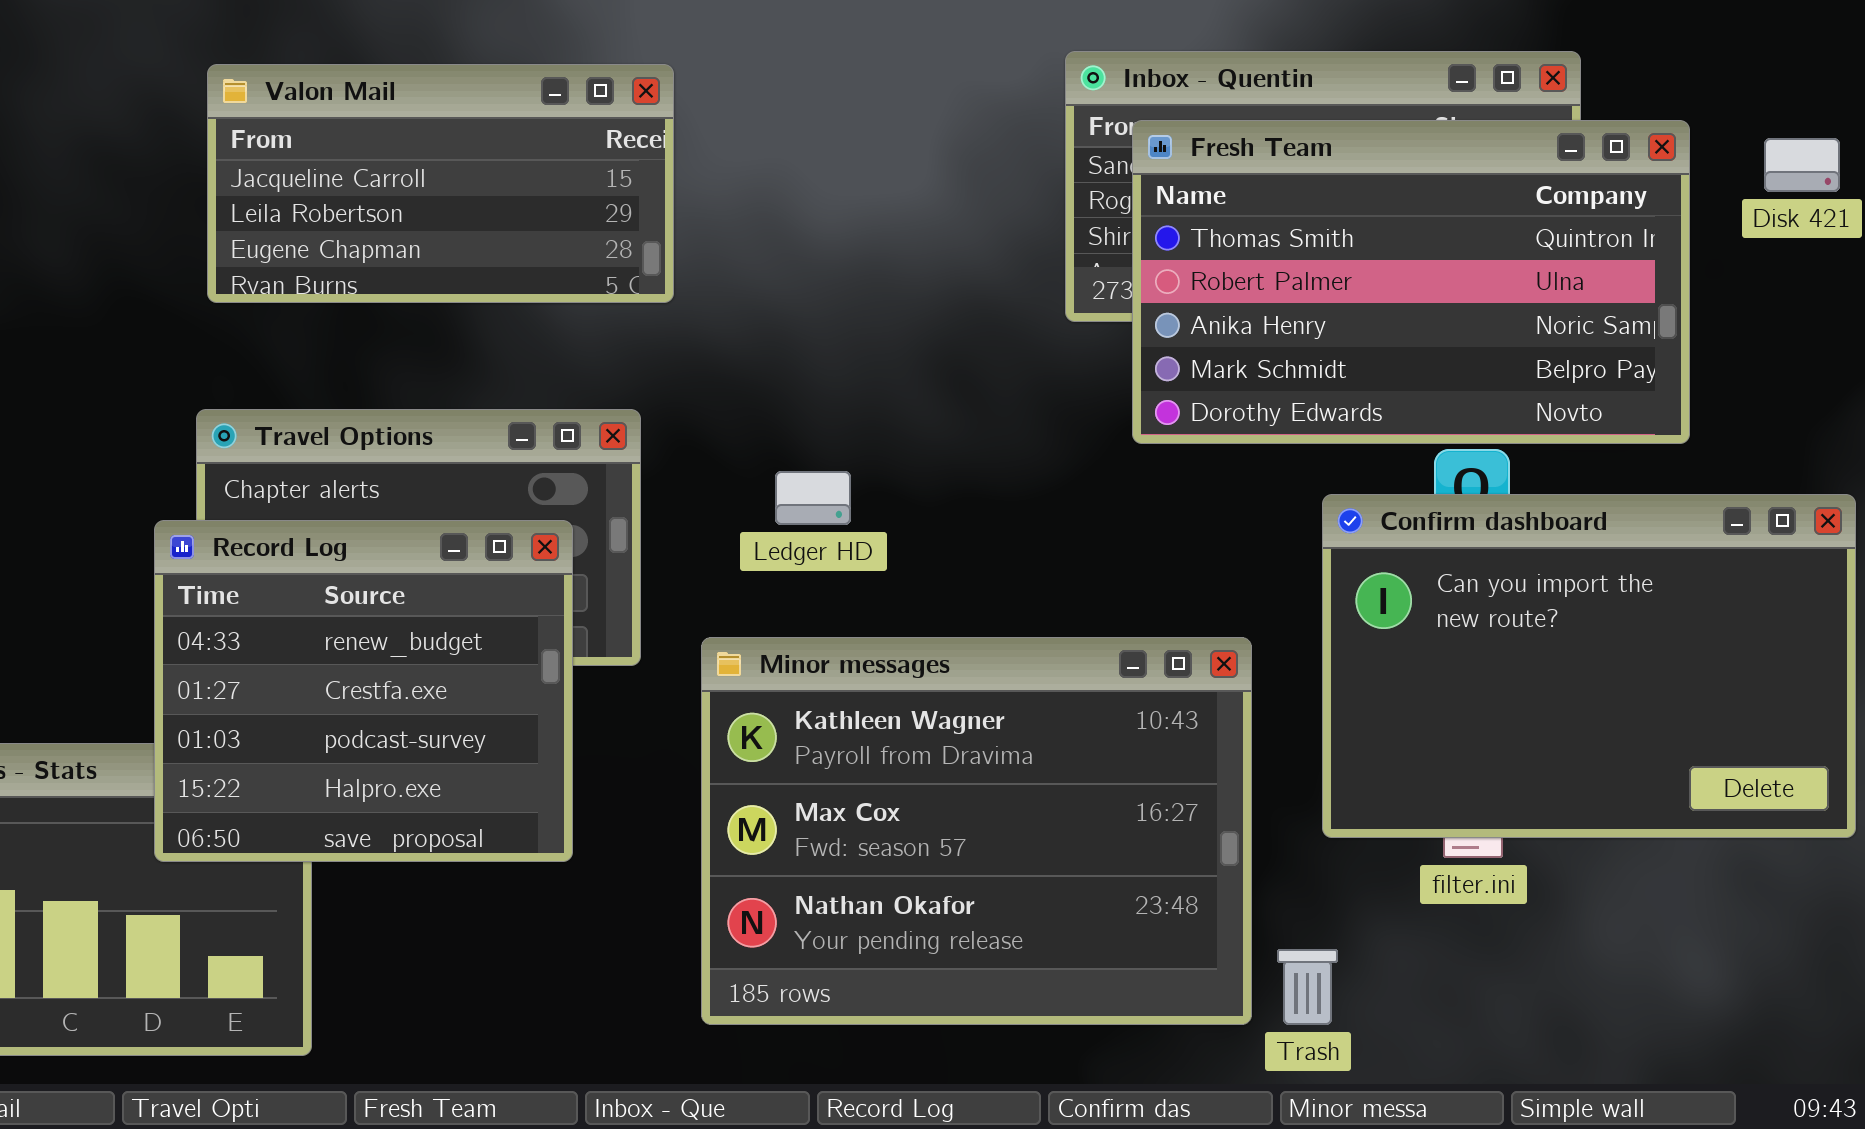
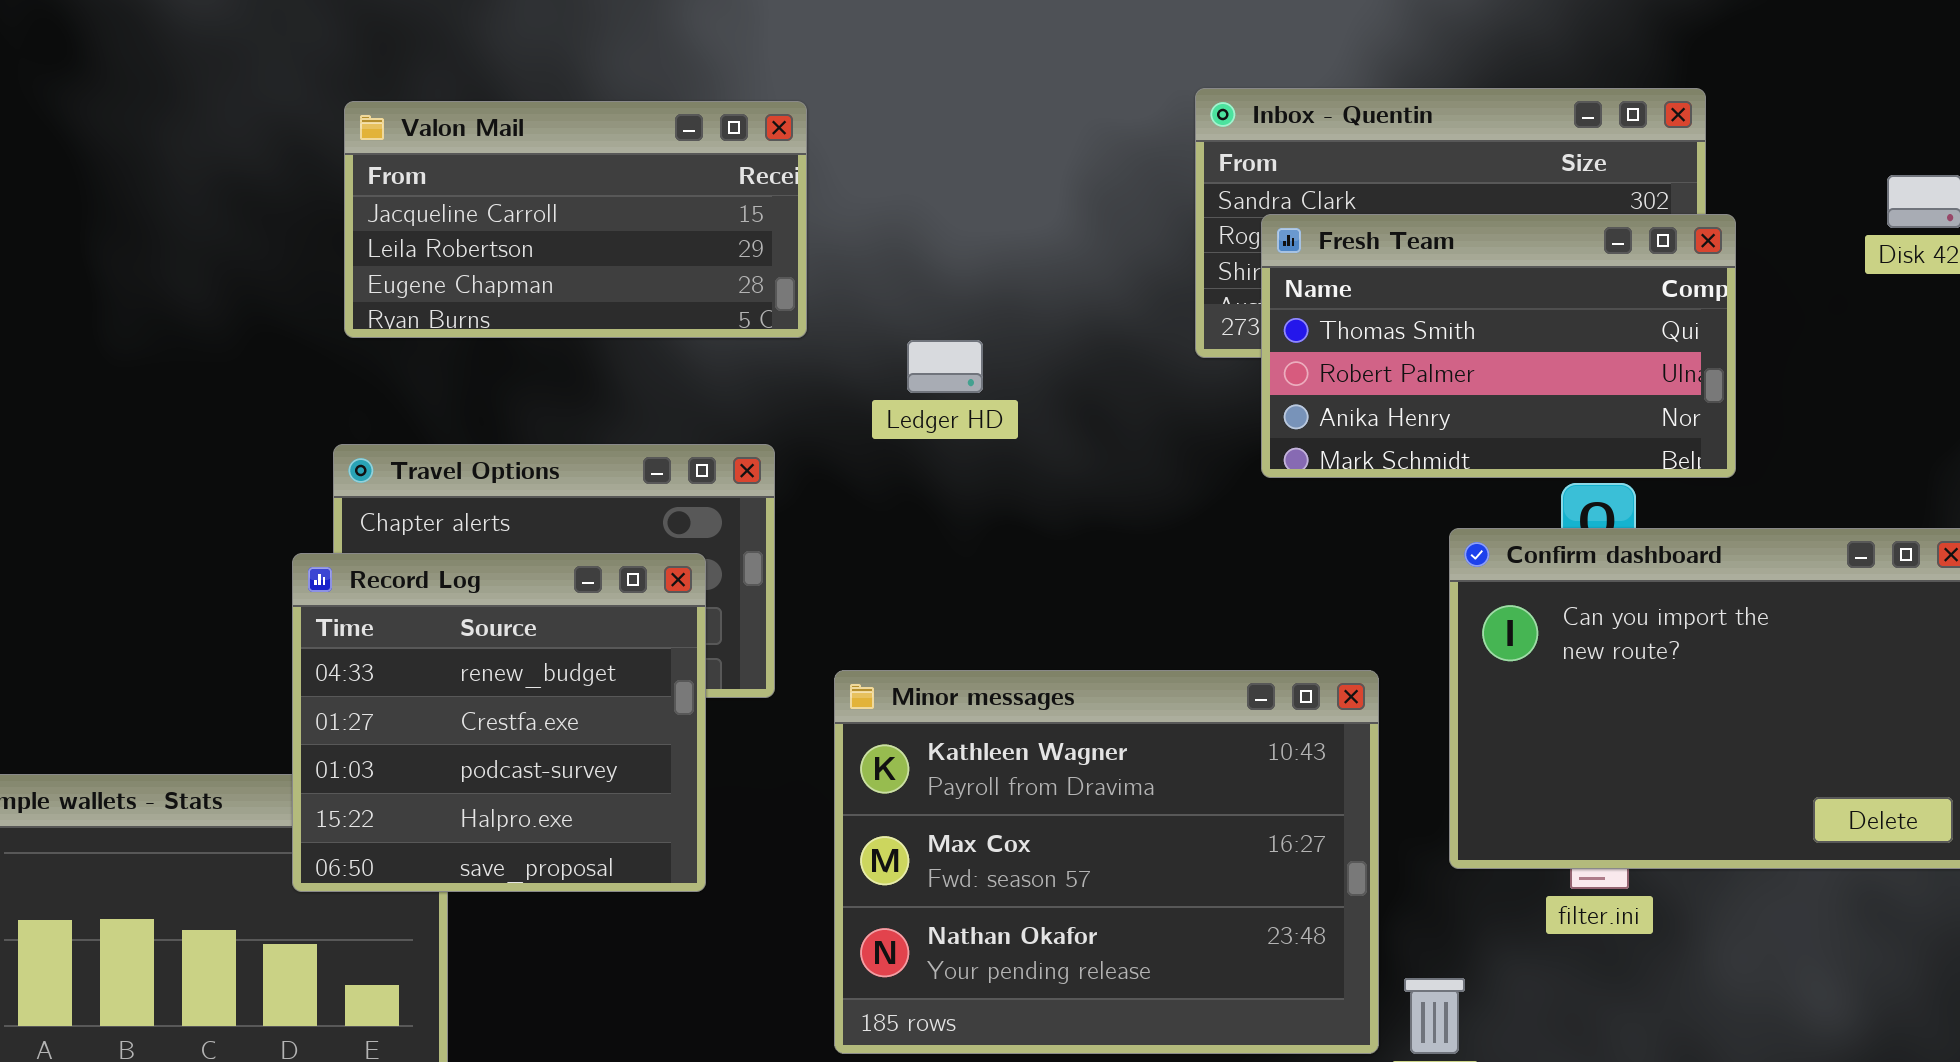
Fresh Team: [1132,120,1690,444] -> [1261,214,1736,478], resized
Ledger HD: [775,471,851,525] -> [907,340,983,393], moved

